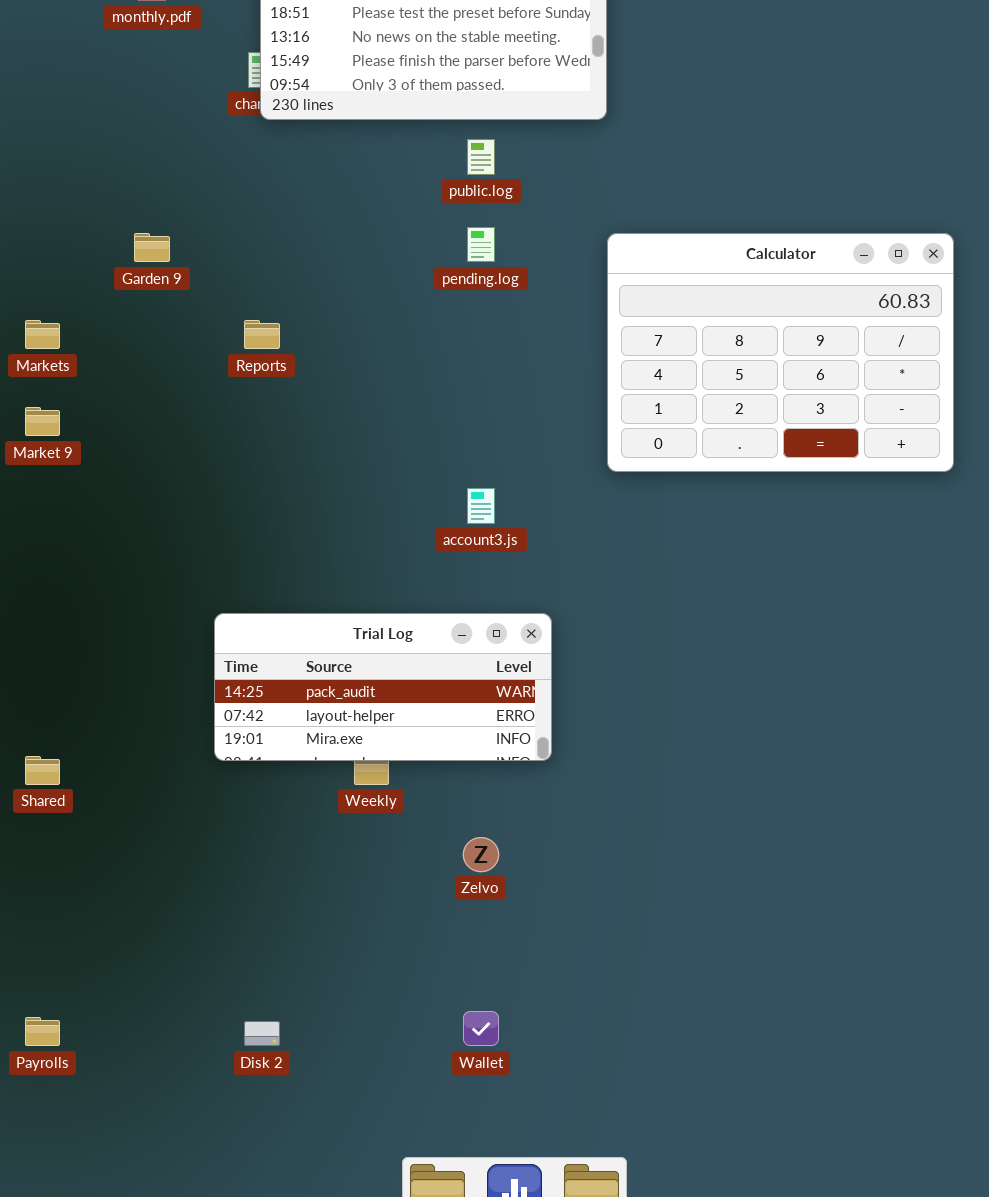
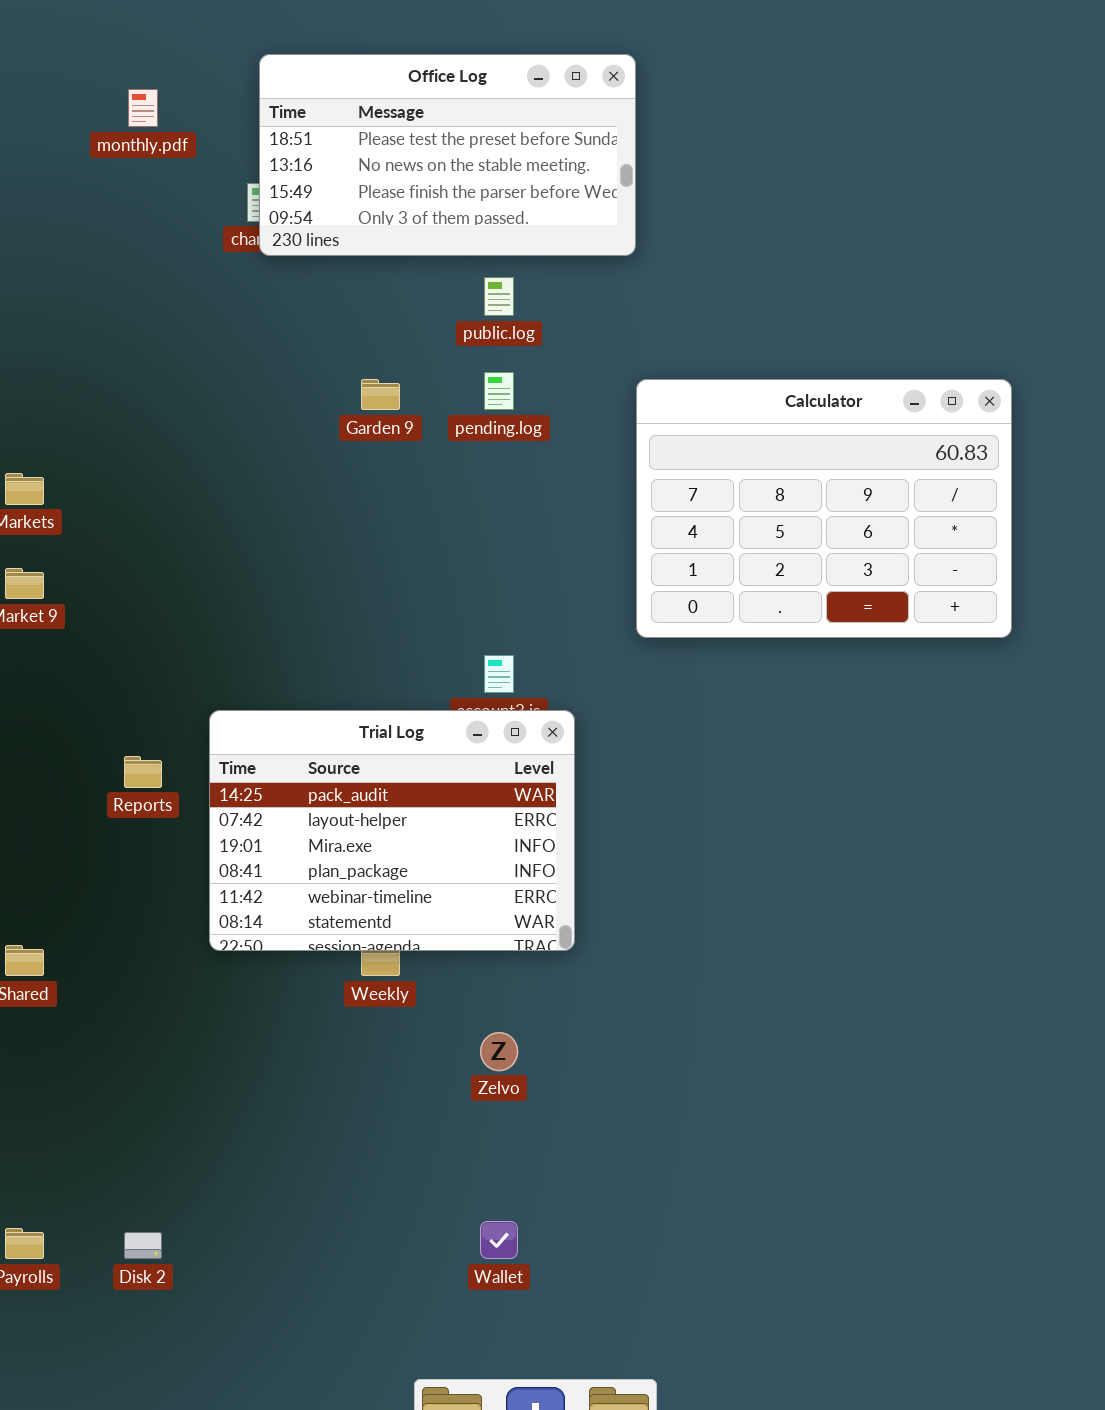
Garden 9: [134,233,170,262] -> [361,379,400,410], moved
Reports: [244,320,280,349] -> [124,756,162,788], moved
Trial Log: [214,613,552,761] -> [209,710,575,951], resized
Disk 2: [244,1021,280,1046] -> [124,1232,162,1259], moved

